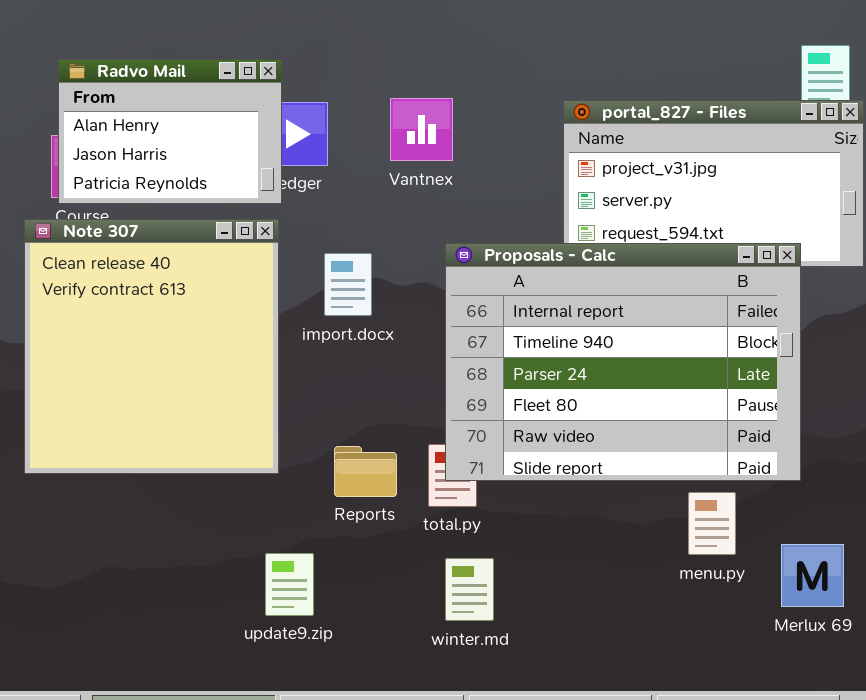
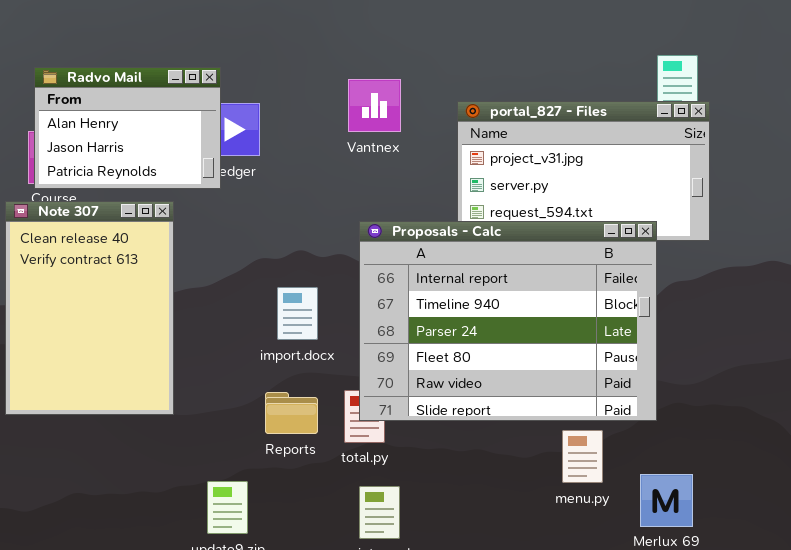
Vantnex: [390,98,453,161] -> [348,79,401,132], moved
Note 307: [24,219,279,474] -> [5,201,174,415], resized
import.docx: [324,253,372,316] -> [277,287,318,340], moved

